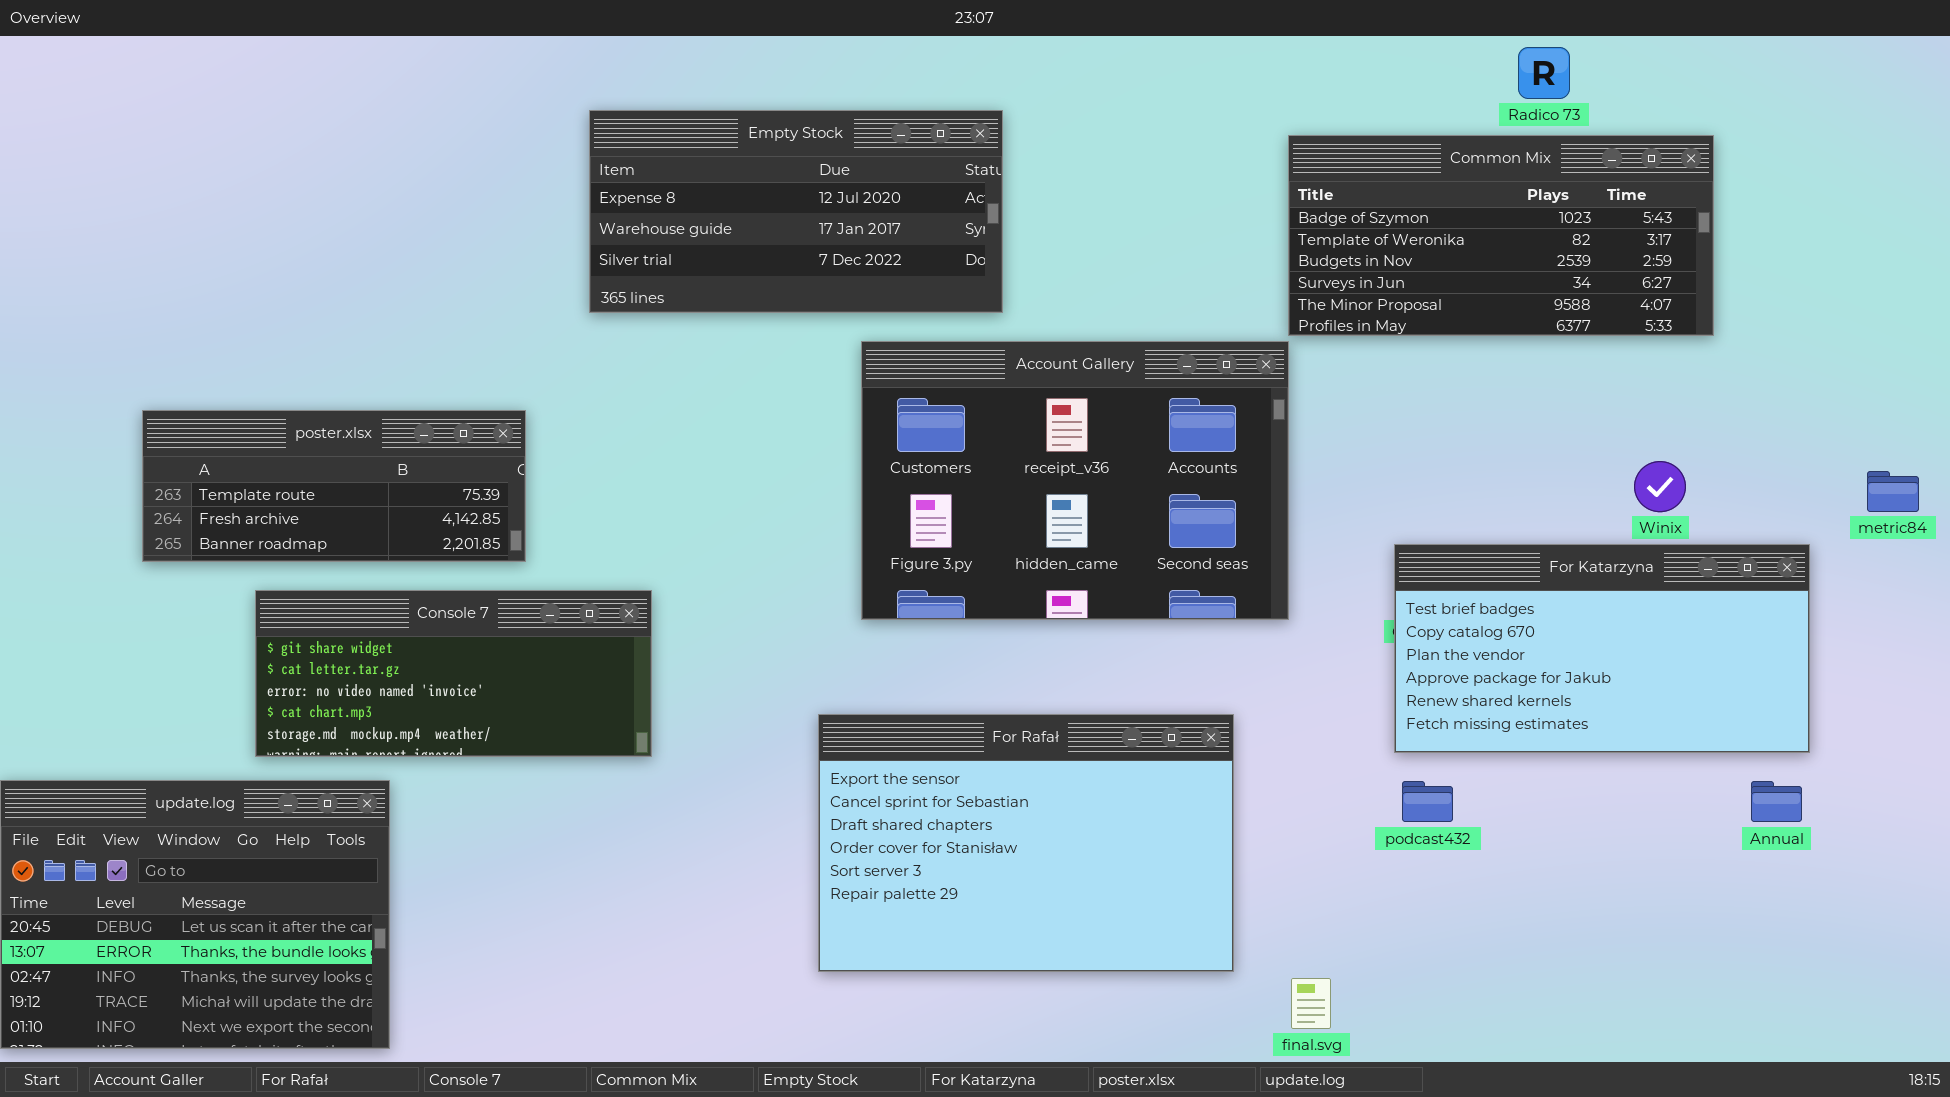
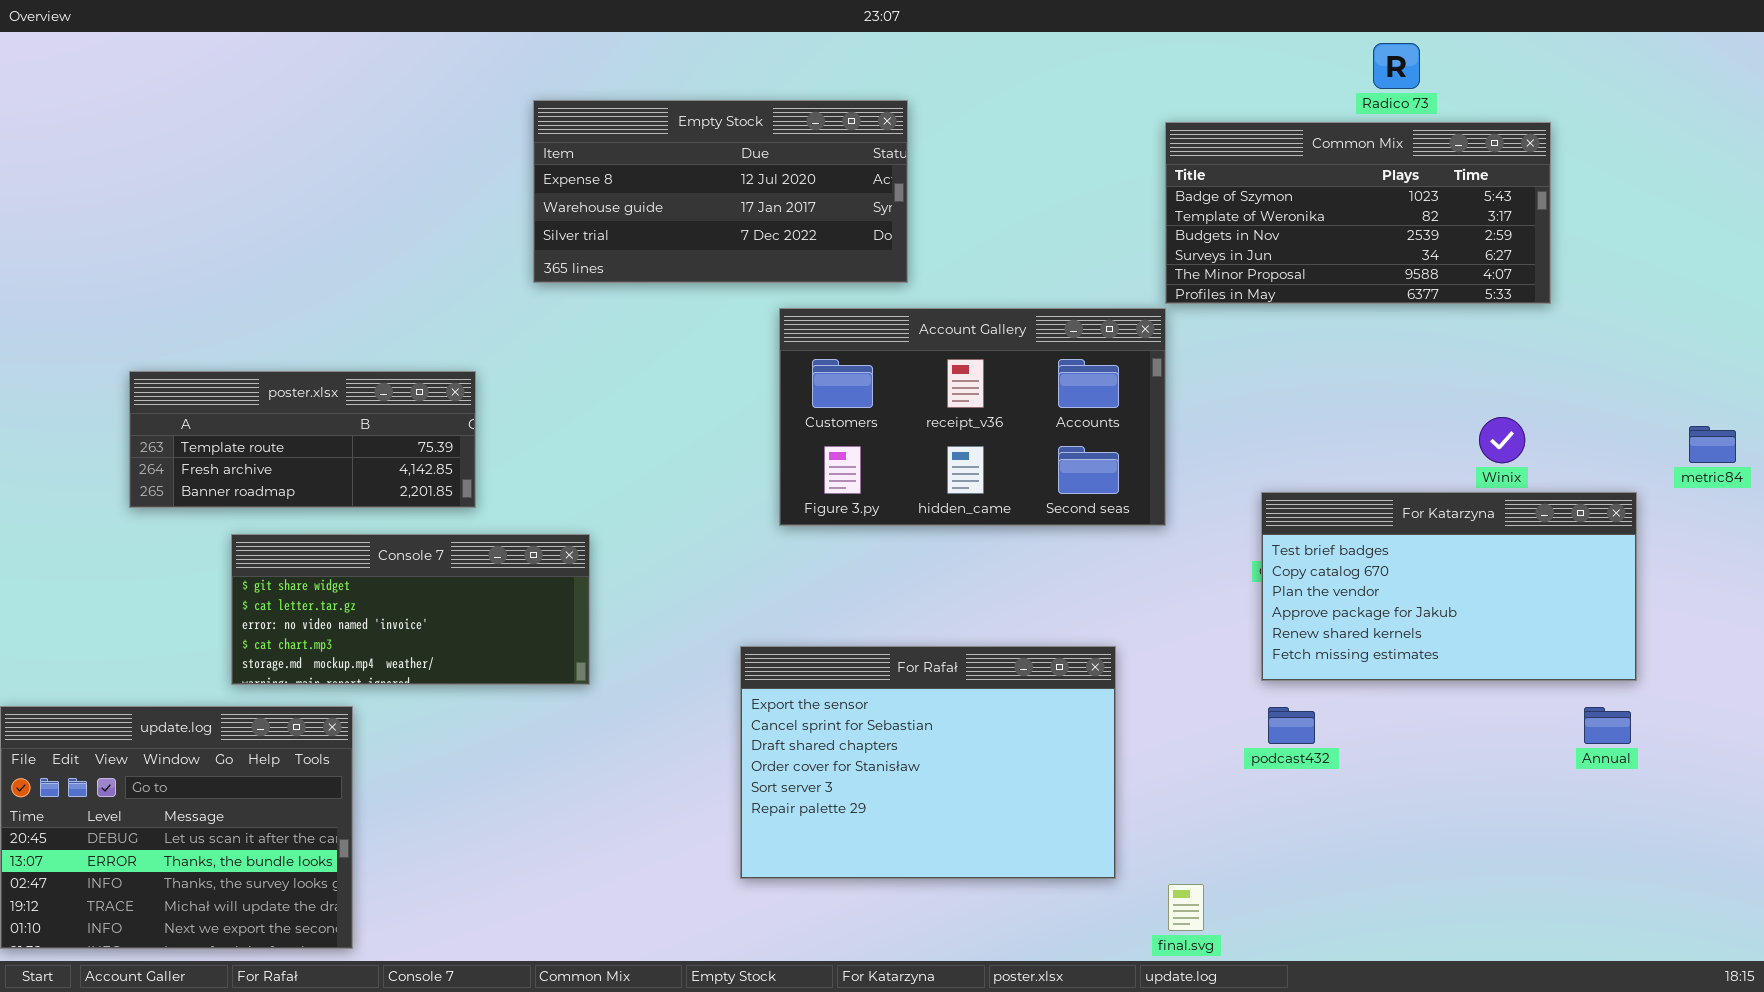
Account Gallery: [861,341,1289,620] -> [779,308,1166,526], resized

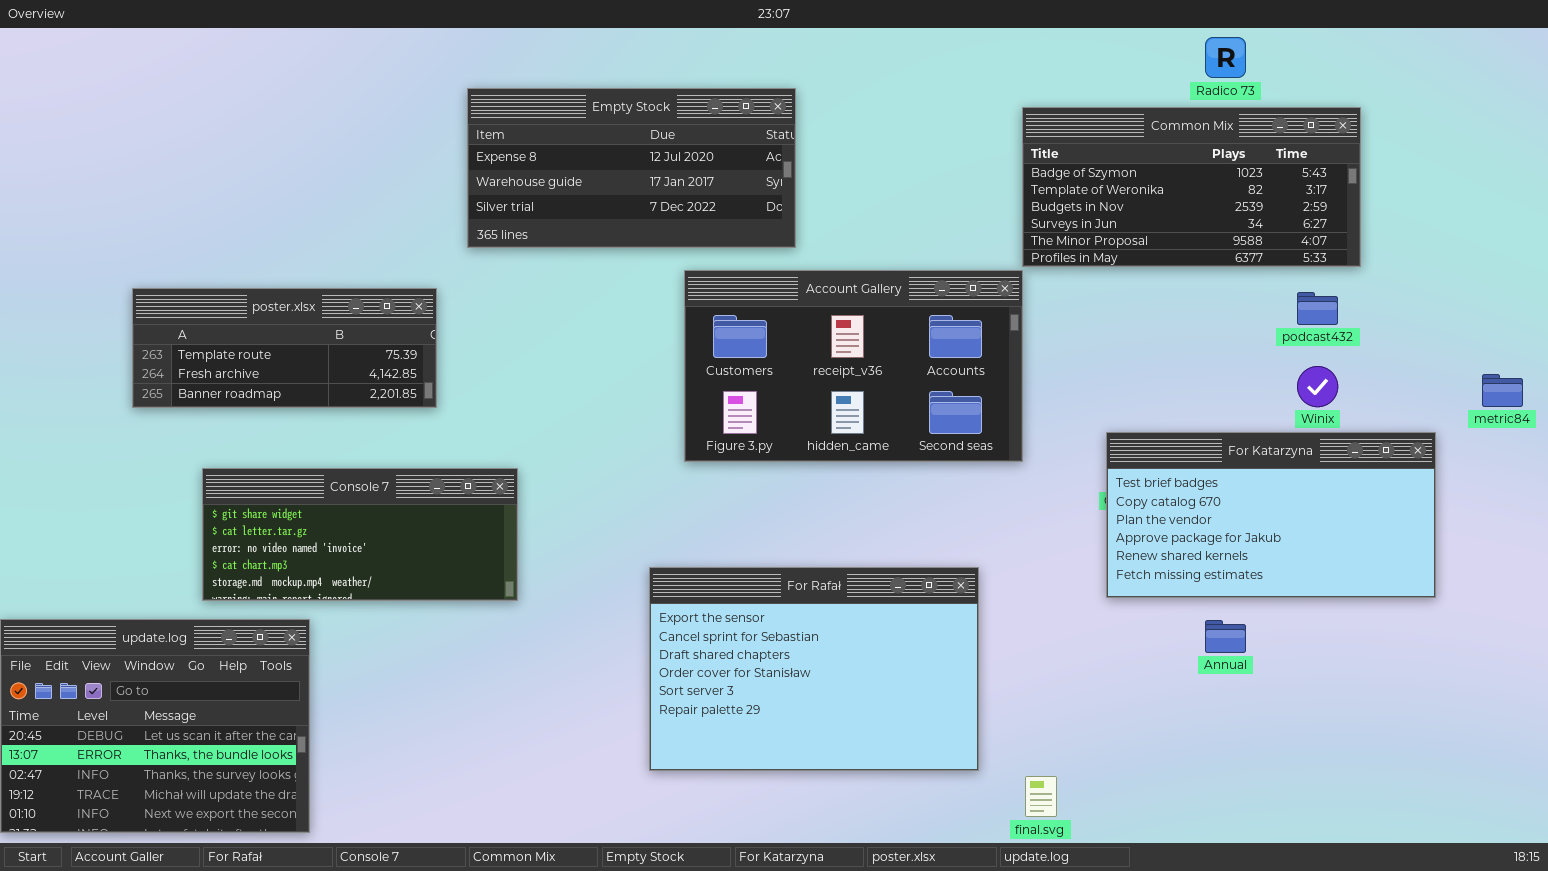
poster.xlsx: [129,371,476,508] -> [132,288,437,408], moved
podcast432: [1268,707,1315,744] -> [1297,292,1338,325], moved
Annual: [1584,707,1631,744] -> [1205,620,1246,653], moved

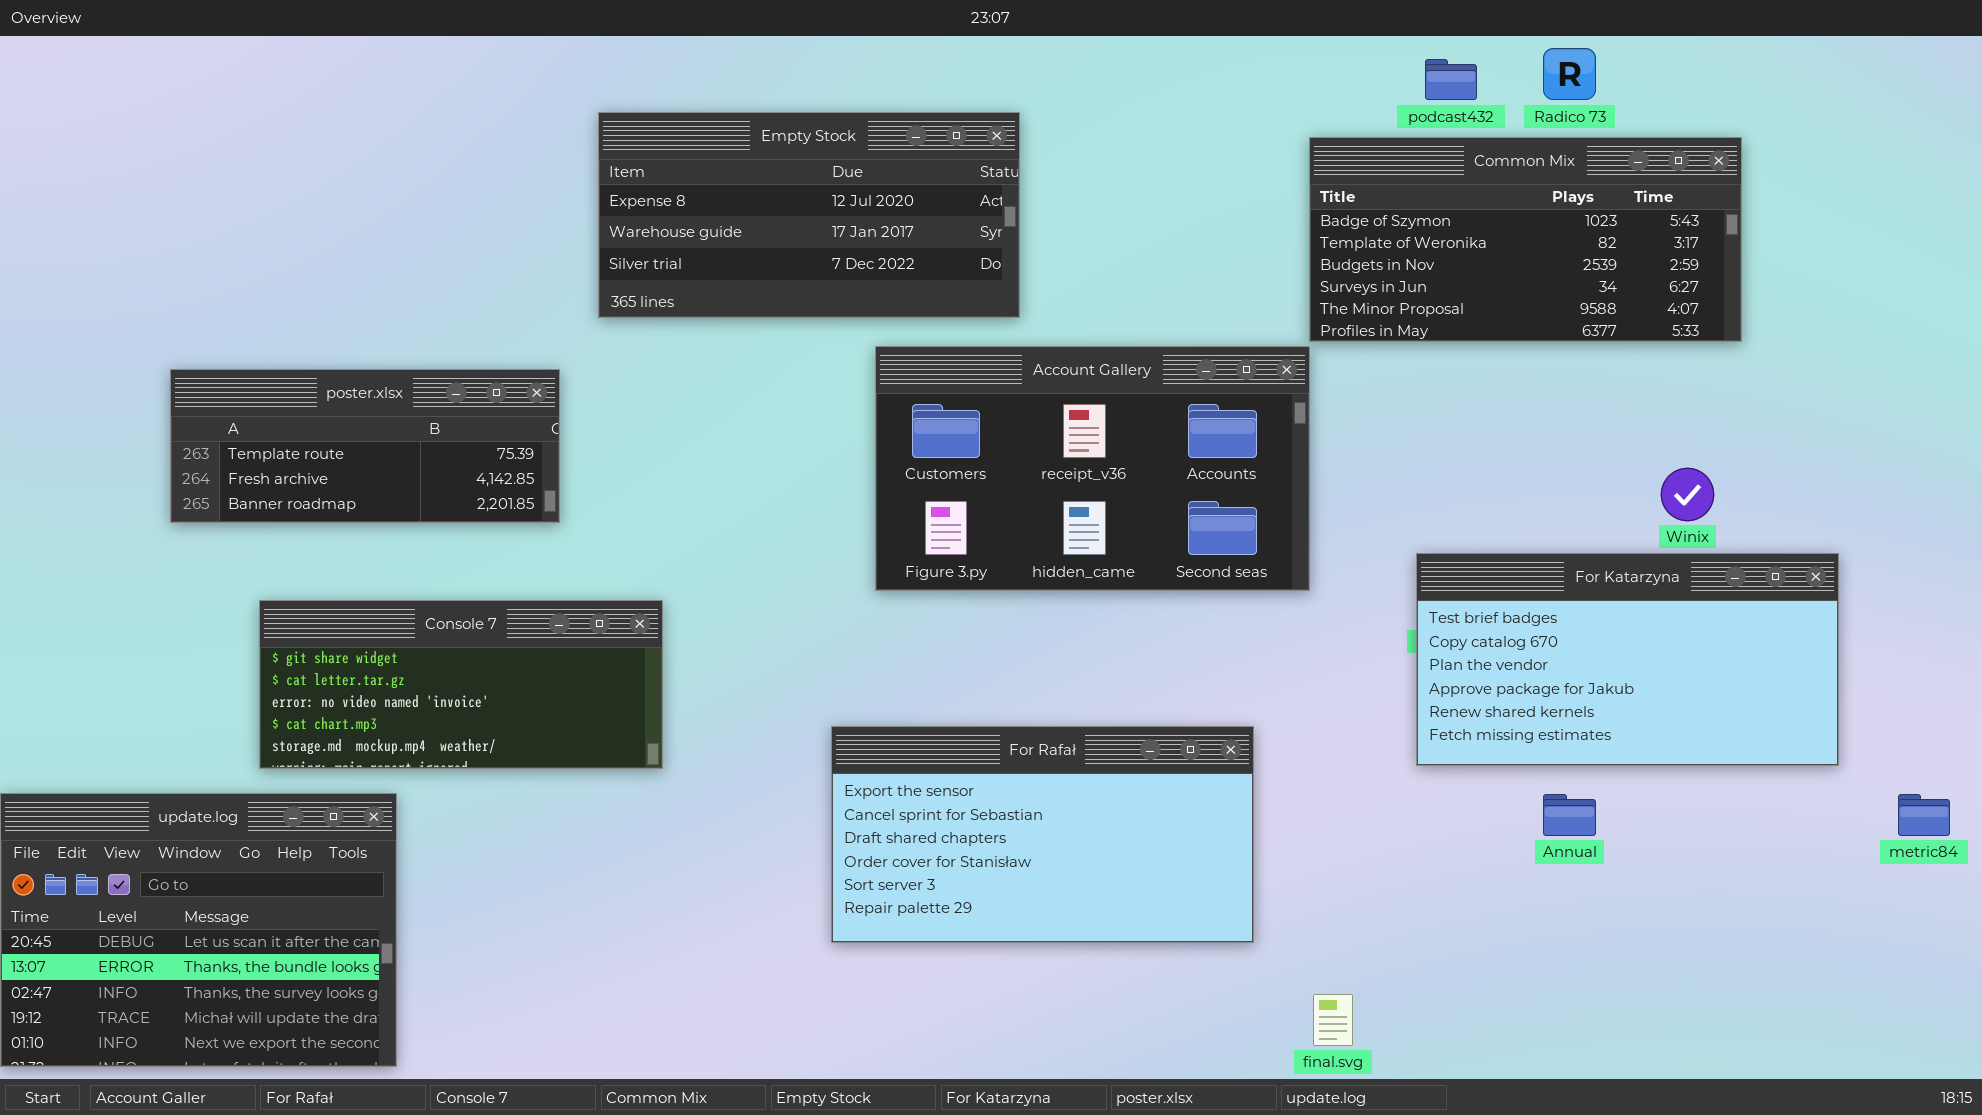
podcast432: [1297,292,1338,325] -> [1425,59,1477,100], moved
metric84: [1482,374,1523,407] -> [1898,794,1950,836], moved
For Rafał: [649,567,979,771] -> [831,726,1254,943], resized

